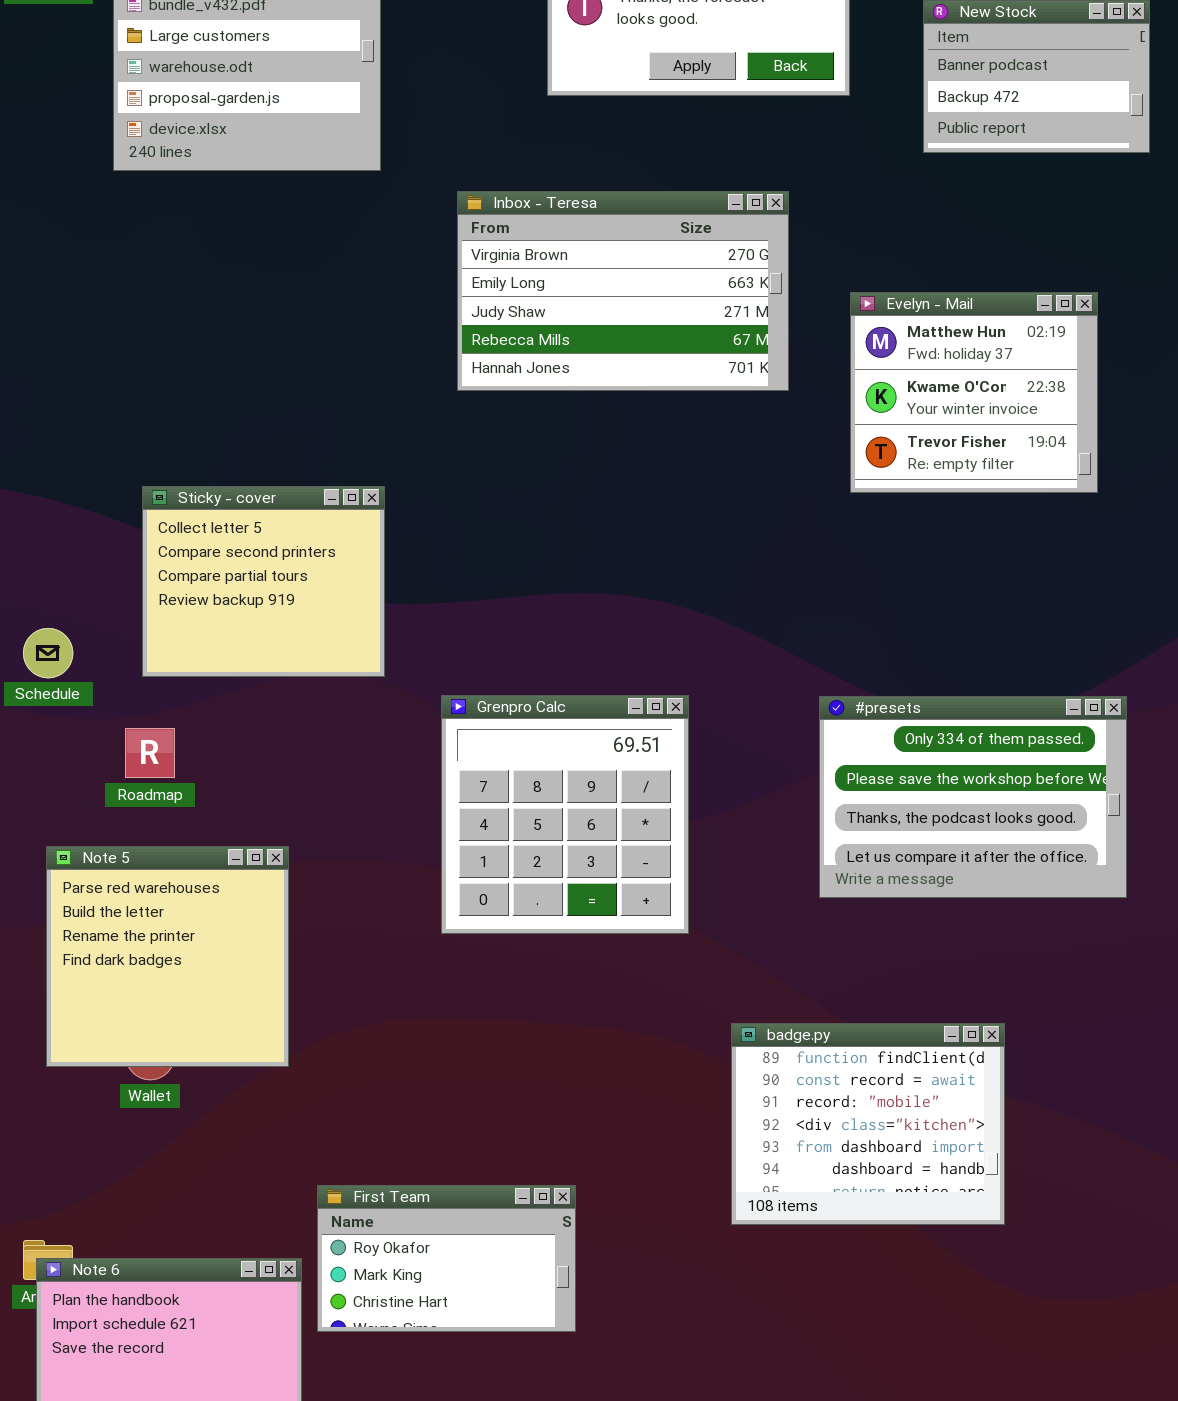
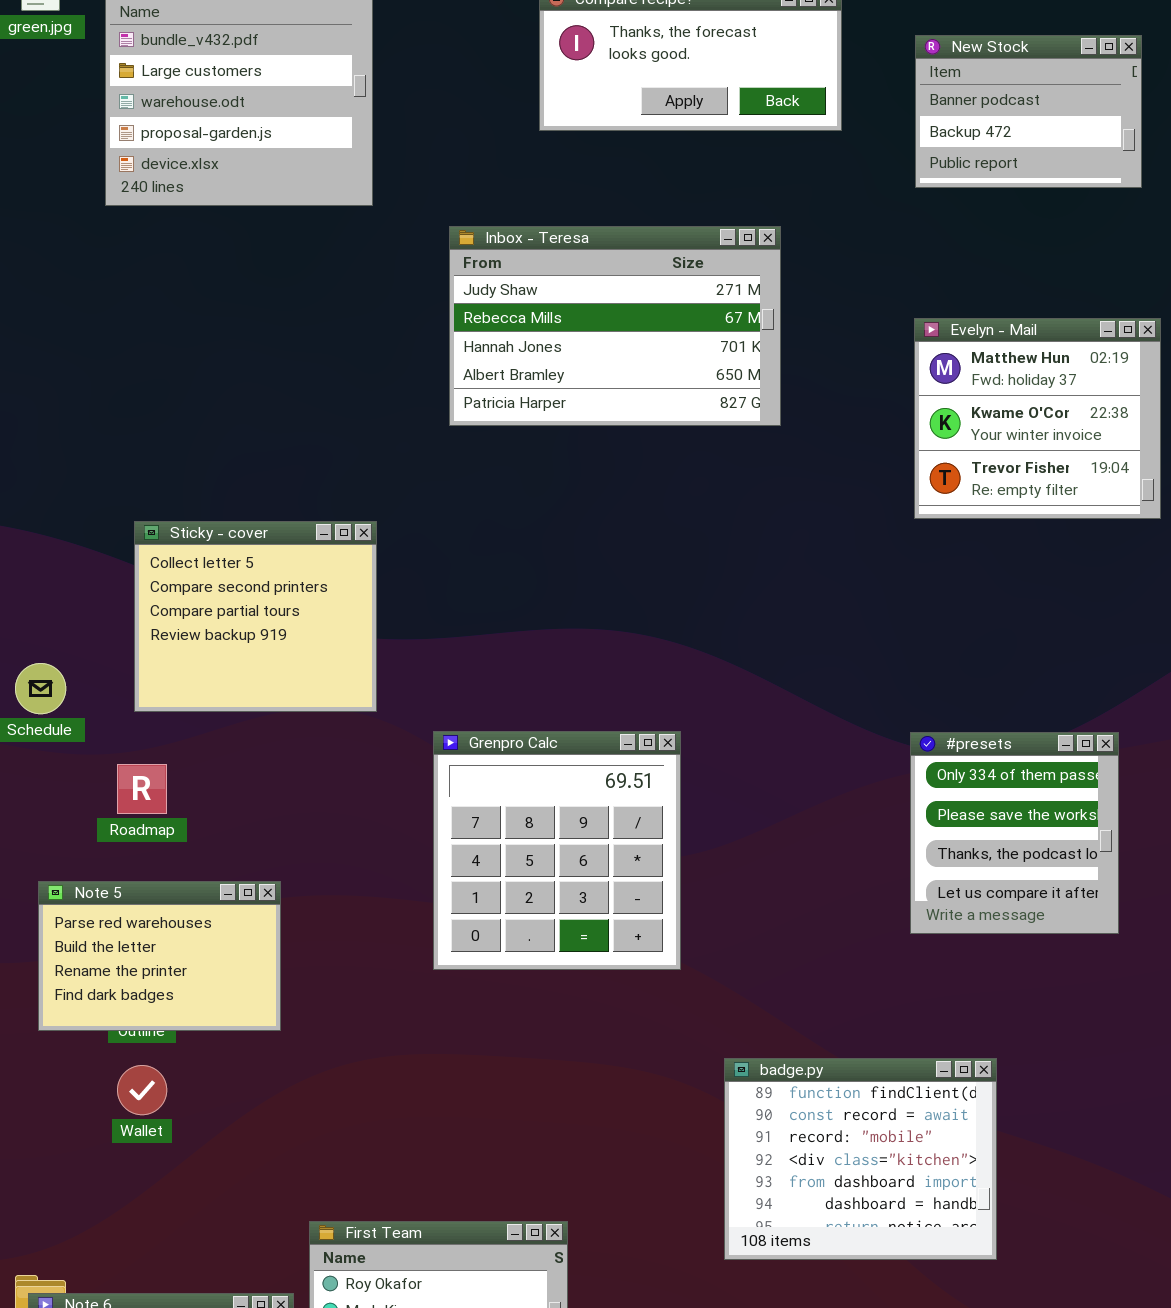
Inbox - Teresa: [457,191,789,391] -> [449,226,781,426], scrolled down 2 rows
Evelyn - Mail: [850,292,1098,493] -> [914,318,1161,519], moved
#presets: [819,696,1127,898] -> [910,732,1119,934], resized
Note 5: [46,846,289,1067] -> [38,881,281,1031], resized

